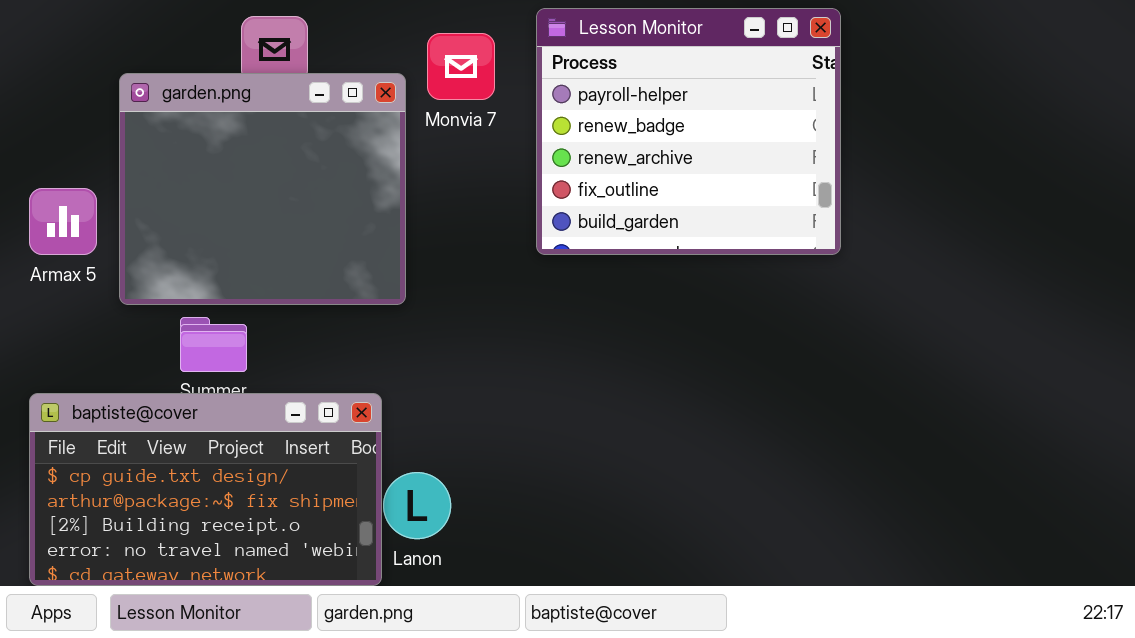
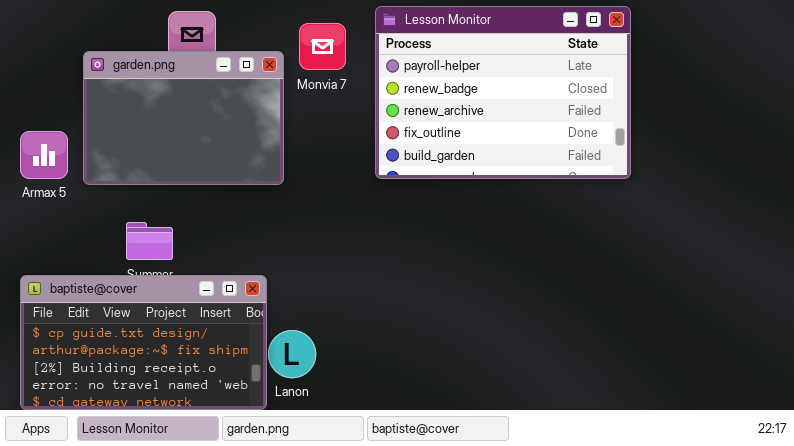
Lesson Monitor: [536,8,841,255] -> [375,6,631,179], resized
garden.png: [119,73,406,305] -> [83,51,284,185], resized

